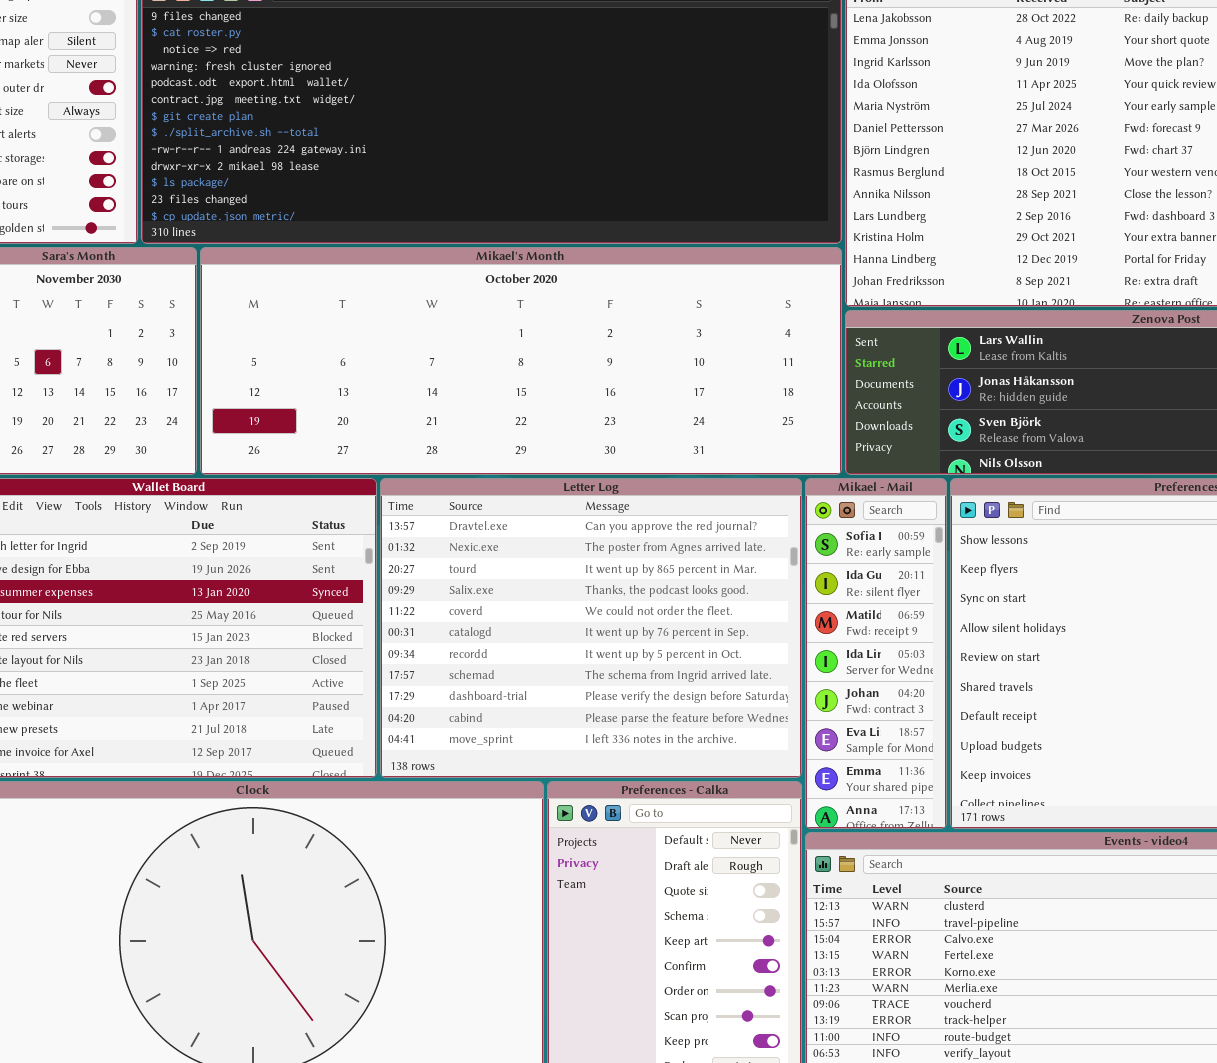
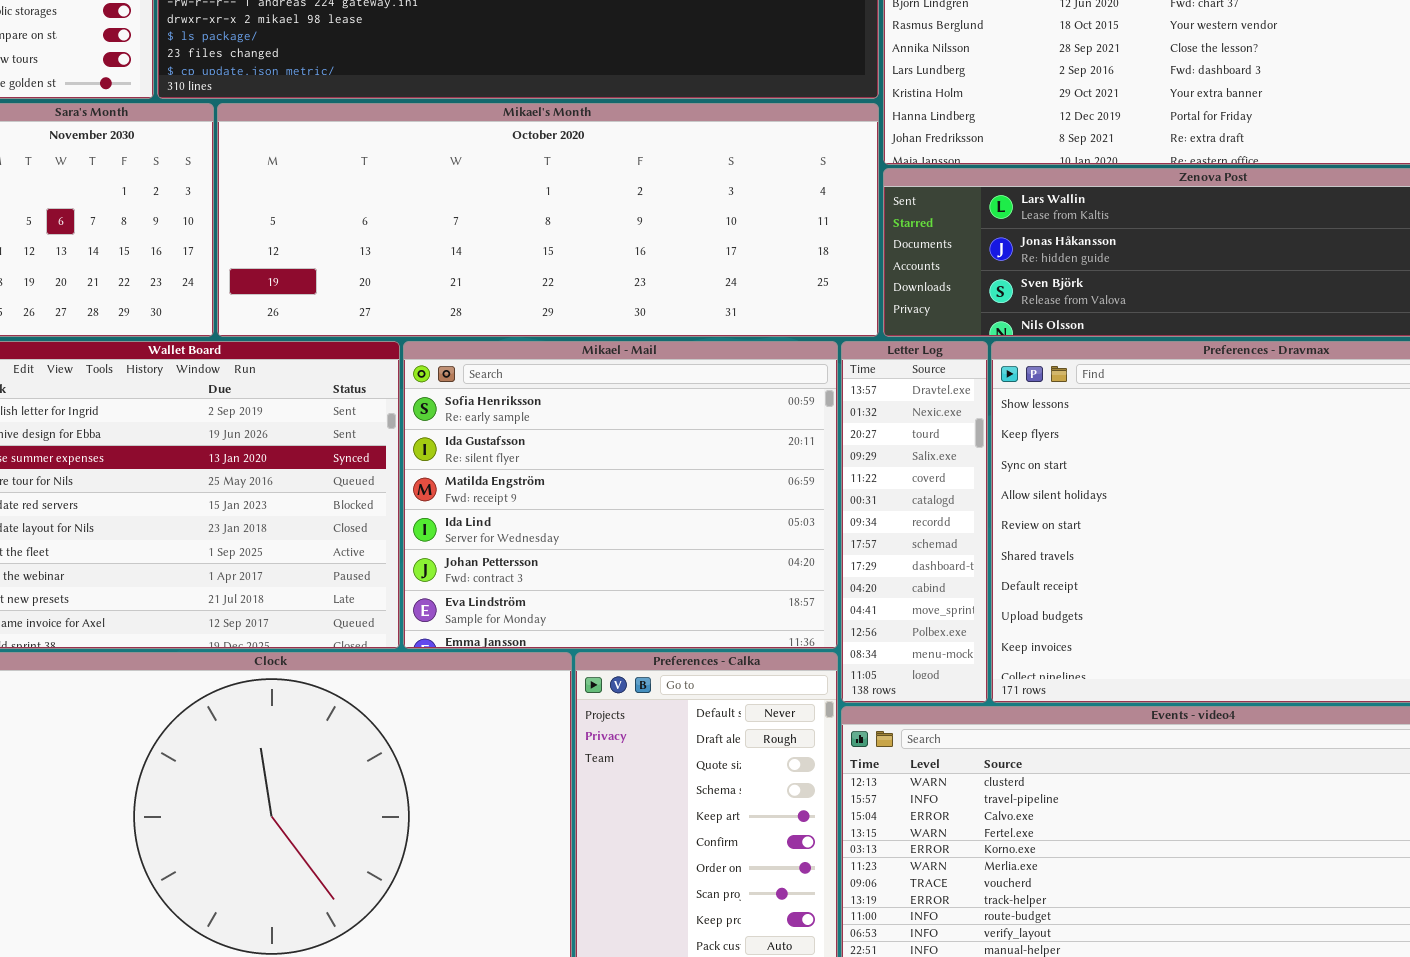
Letter Log: [380,478,802,778] -> [841,341,988,703], moved, resized
Mikael - Mail: [805,478,947,829] -> [403,341,838,649], moved, resized

